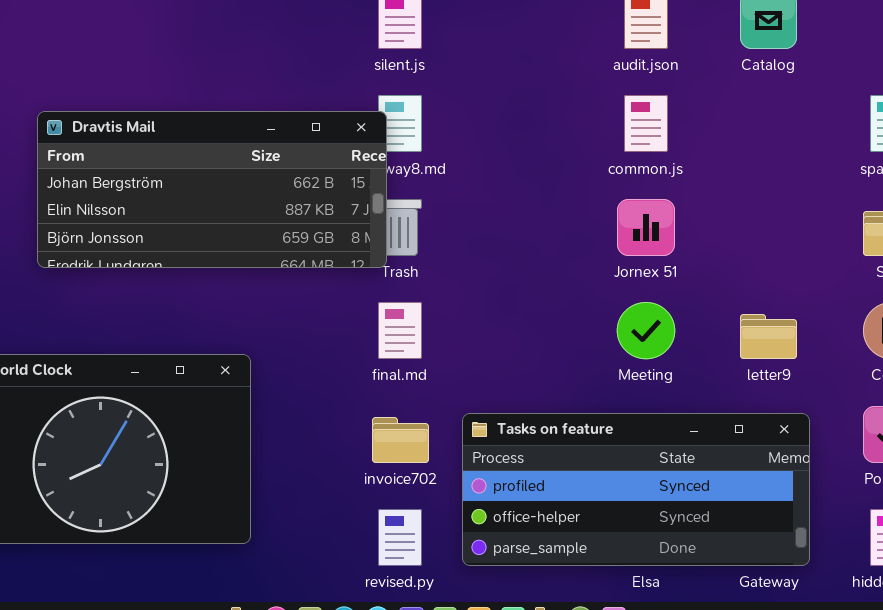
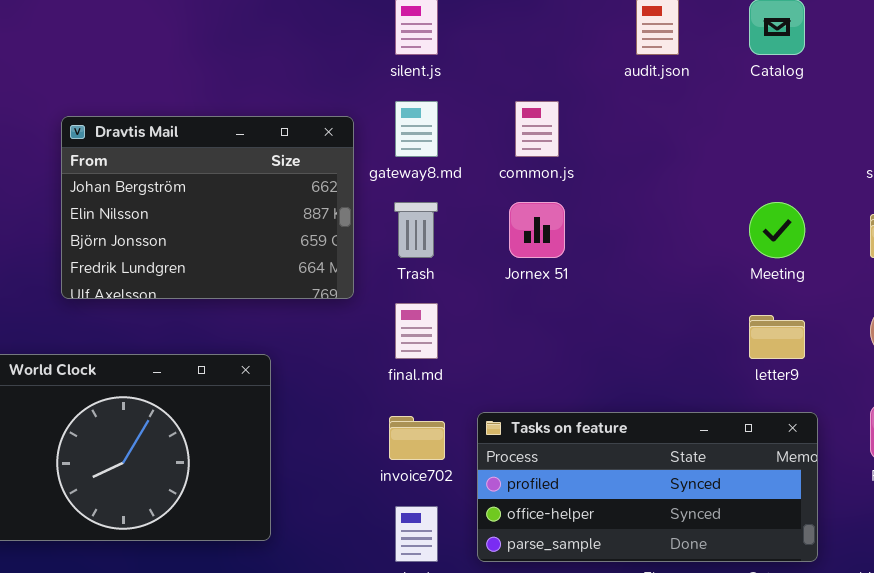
common.js: [624,95,668,152] -> [515,101,559,157], moved
Dravtis Mail: [37,111,387,268] -> [61,116,354,299], resized
Jornex 51: [617,199,675,256] -> [509,202,565,258], moved
Meeting: [617,302,675,359] -> [749,202,805,258], moved

